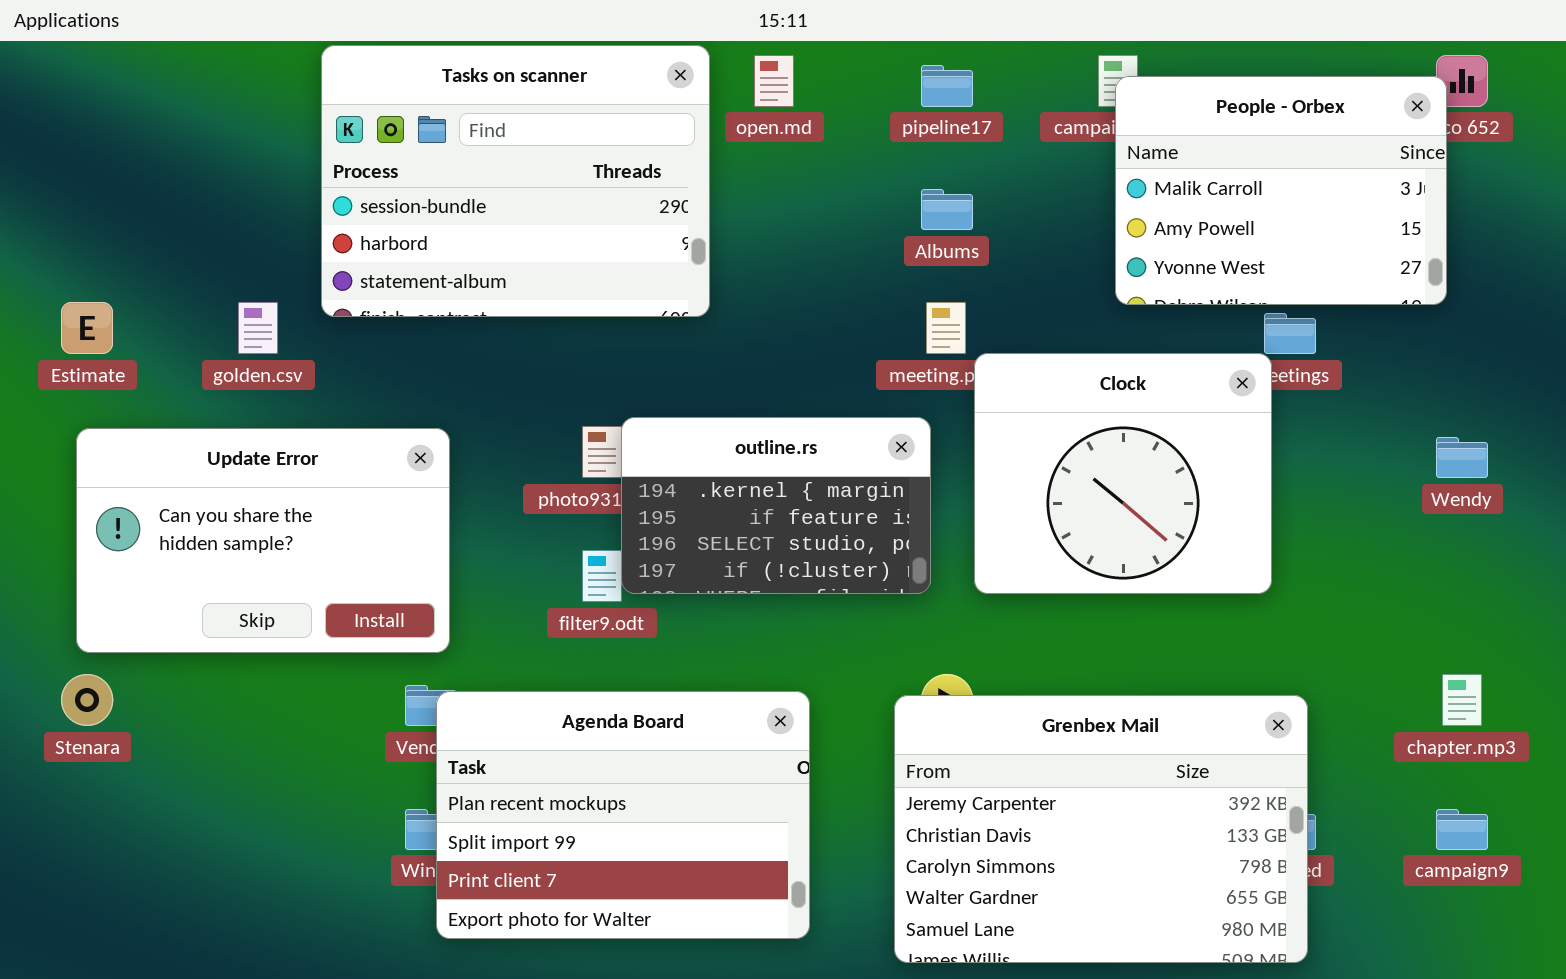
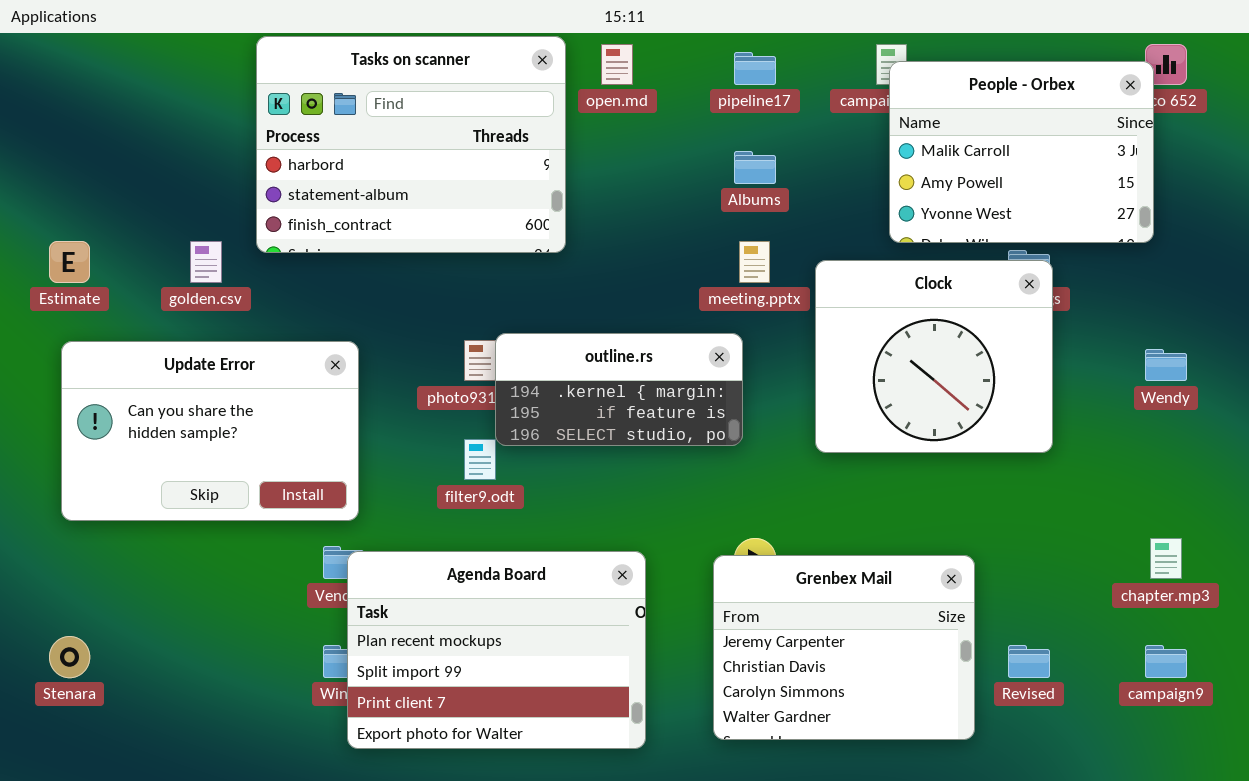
Tasks on scanner: [321,45,710,317] -> [256,36,566,253], scrolled down 1 row
Clock: [974,353,1272,594] -> [815,260,1053,453], moved
outline.rs: [621,417,931,594] -> [495,333,743,446], resized
Stenara: [61,674,113,726] -> [49,636,90,678], moved
Grenbex Mail: [894,695,1308,963] -> [713,555,975,740], resized

